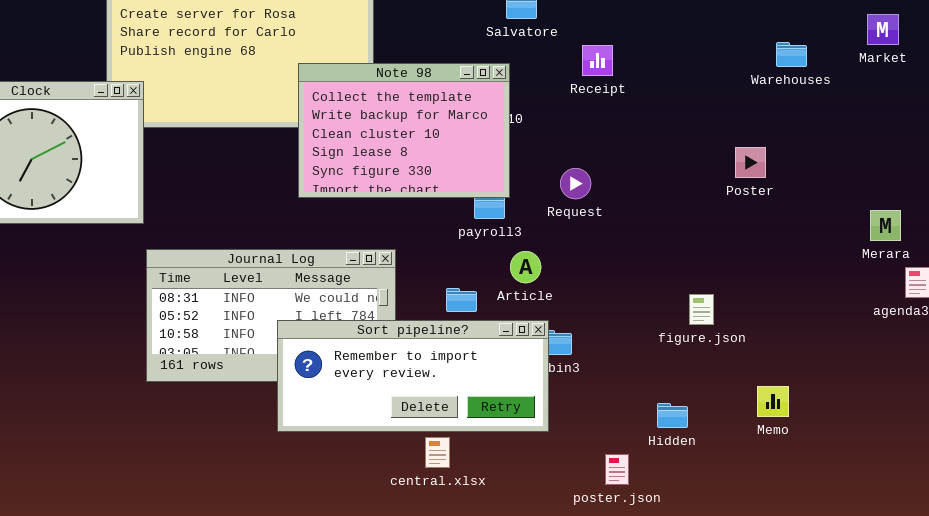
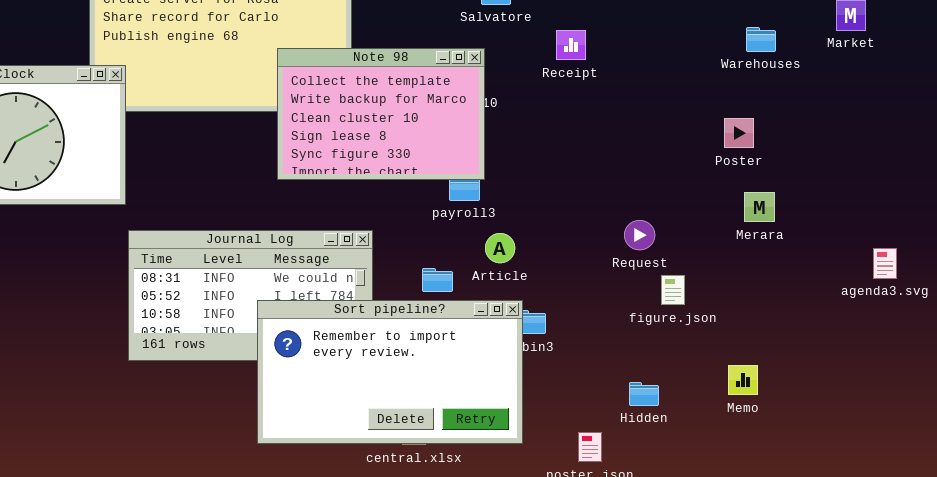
Poster: [735,147,766,178] -> [724,118,754,148], moved
Request: [560,168,591,199] -> [624,220,655,250], moved
Merara: [870,210,901,241] -> [744,192,775,222], moved
Sort pipeline?: [277,320,549,432] -> [257,300,523,444], resized

